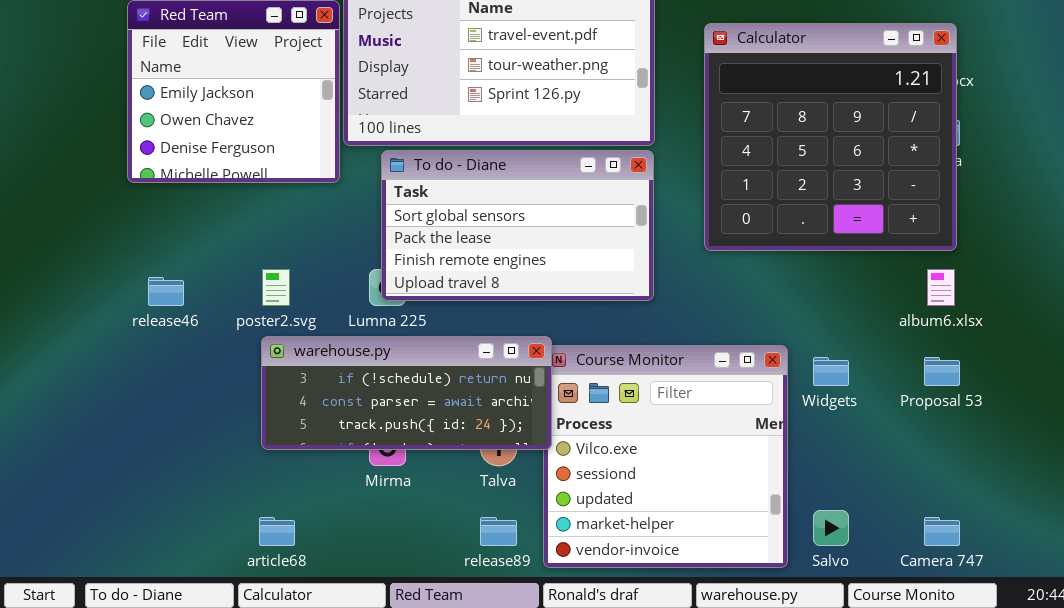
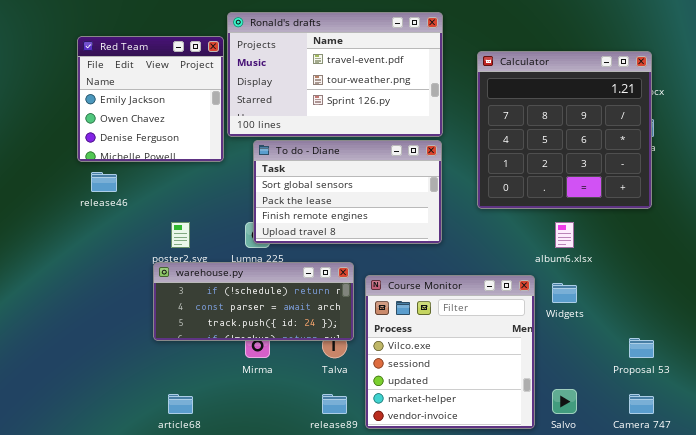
album6.xlsx: [927,269,955,306] -> [555,222,574,248], moved
release46: [148,277,184,306] -> [91,172,117,192], moved
warehouse.py: [261,336,552,450] -> [153,262,354,341], moved
Proposal 53: [924,357,960,386] -> [629,338,654,358], moved

